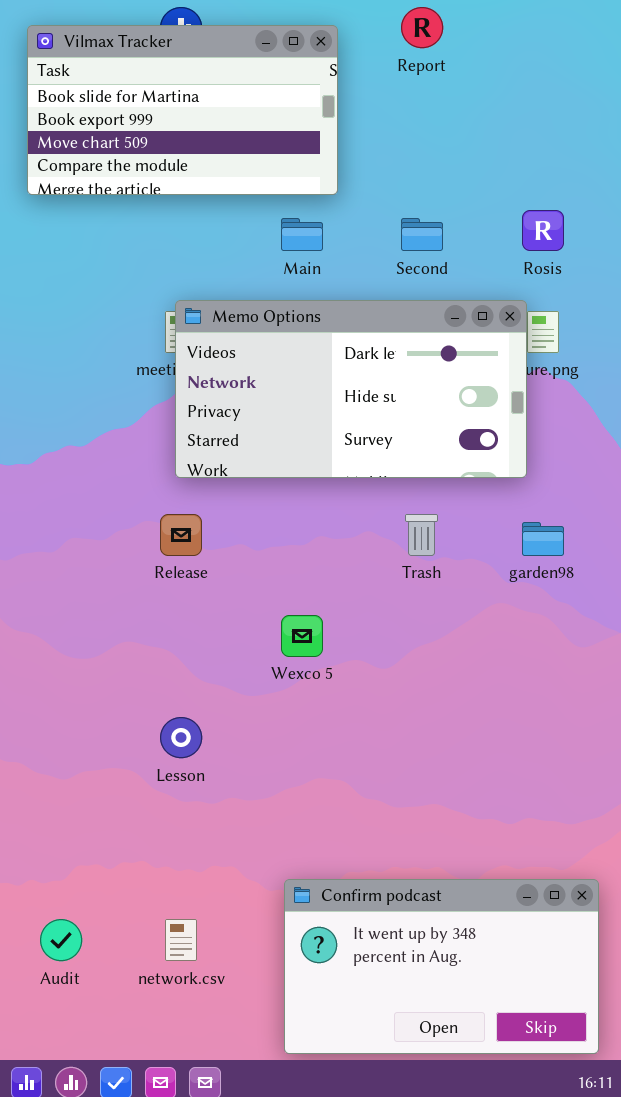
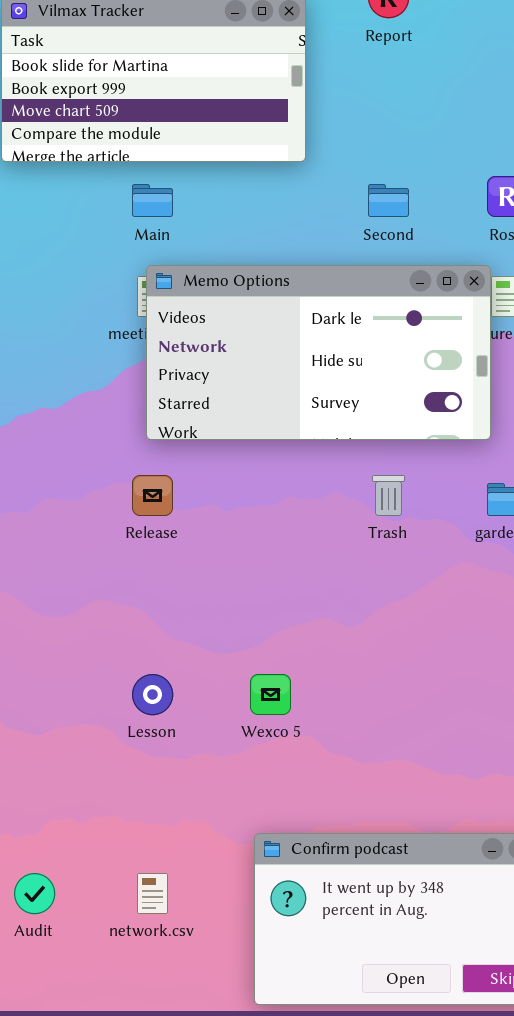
Main: [281,218,323,251] -> [132,184,173,217], moved
Wexco 5: [281,615,323,657] -> [250,674,291,715], moved

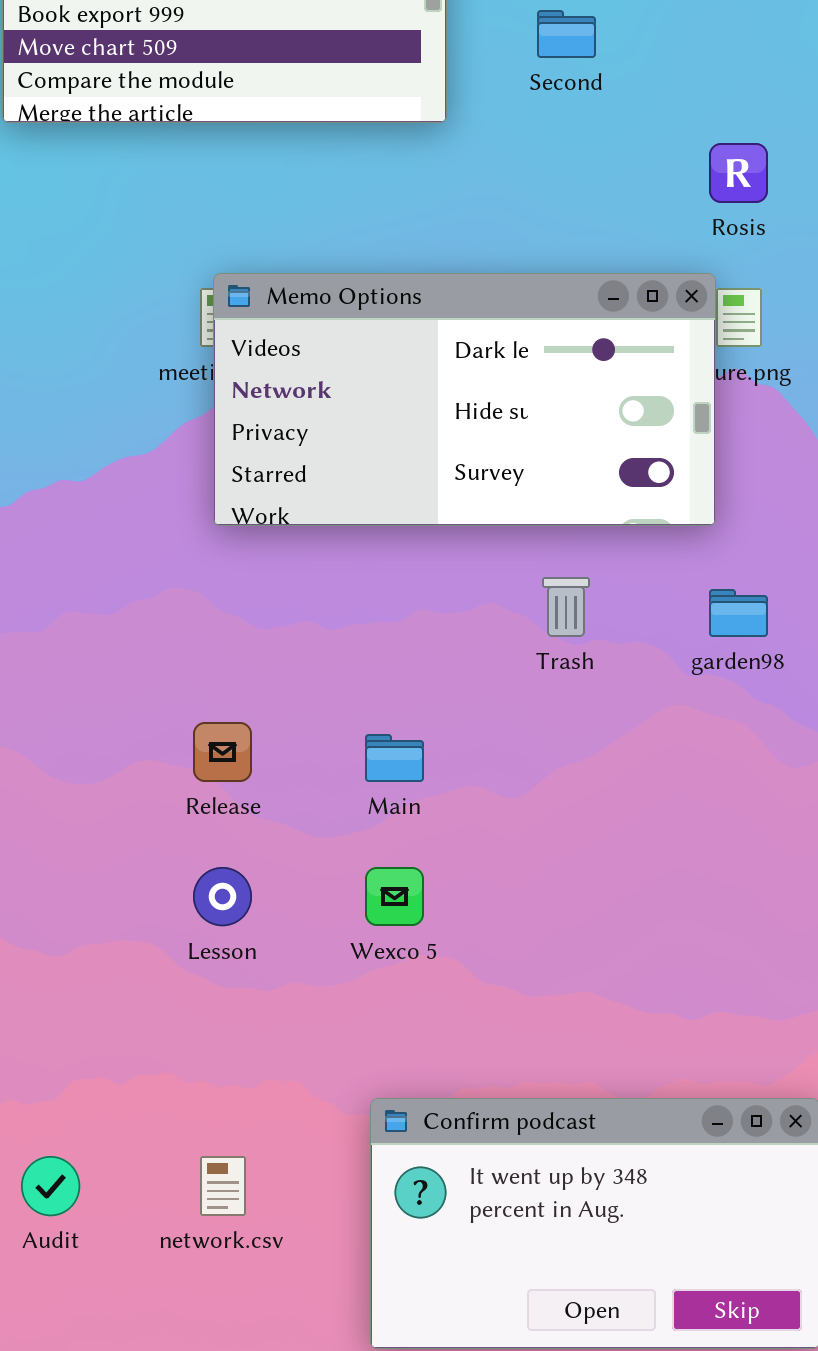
Main: [132,184,173,217] -> [365,734,424,782], moved
Second: [368,184,409,217] -> [537,10,596,58], moved
Release: [132,475,173,516] -> [193,722,252,782], moved

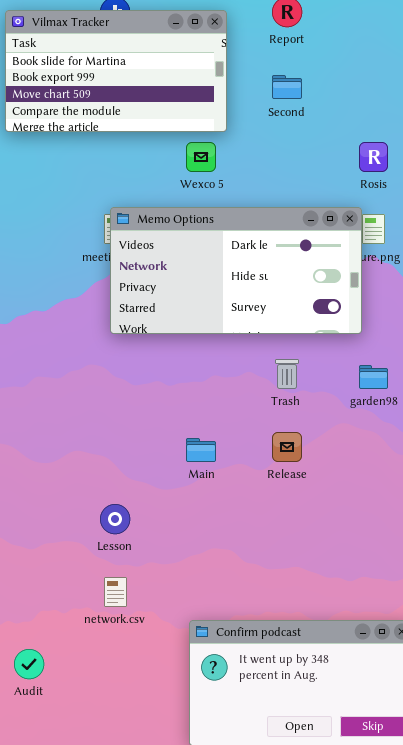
Release: [193,722,252,782] -> [272,432,302,462], moved
Wexco 5: [365,867,424,926] -> [186,142,216,172], moved
network.csv: [200,1156,246,1216] -> [104,577,127,607], moved

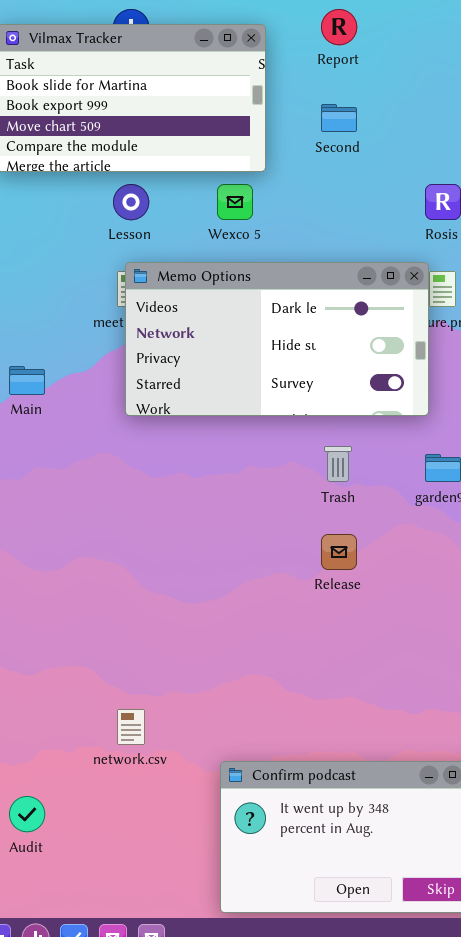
Main: [186,438,216,462] -> [9,366,45,395], moved
Lesson: [100,504,130,534] -> [113,184,149,220], moved

